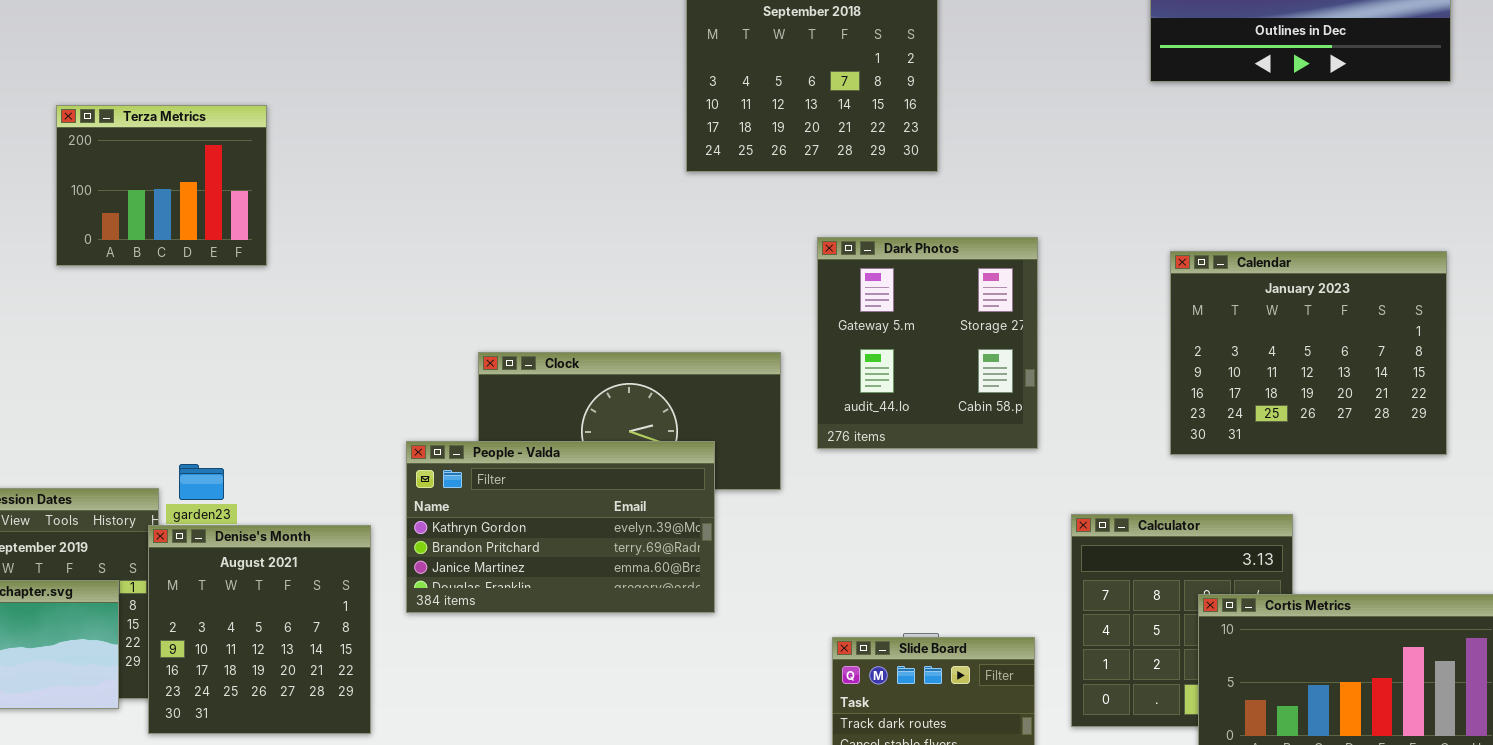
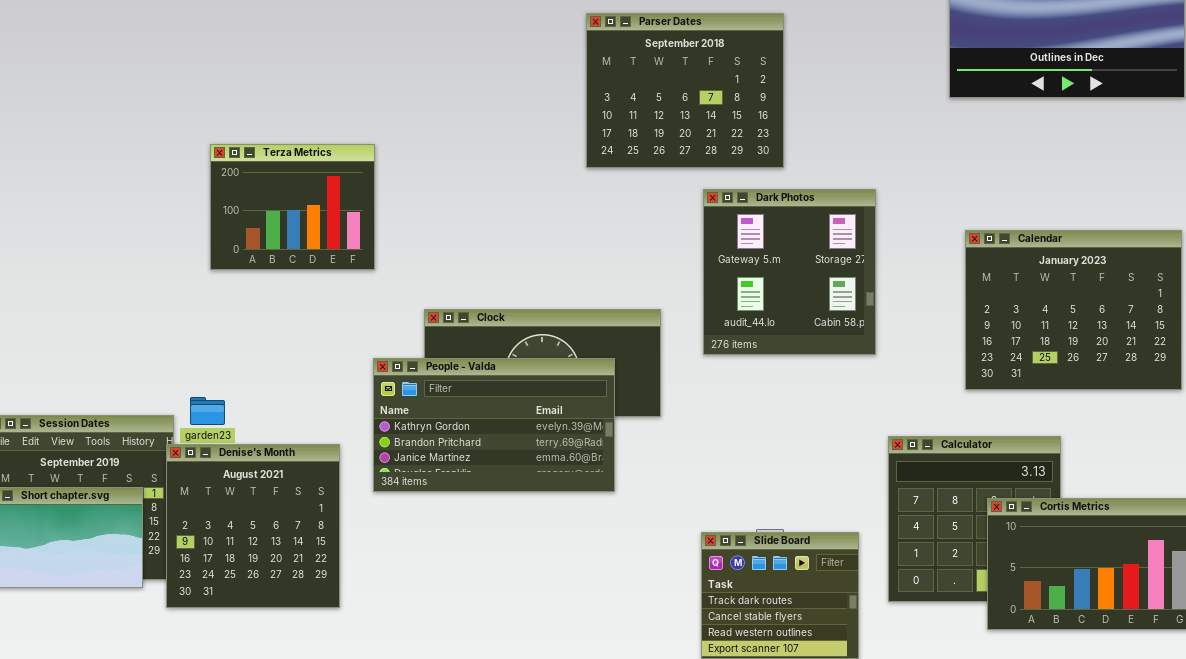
Terza Metrics: [56,105,267,266] -> [210,144,375,270], moved
Dark Photos: [817,237,1038,449] -> [703,189,876,355], moved
People - Valda: [406,441,715,613] -> [373,358,615,492], moved

